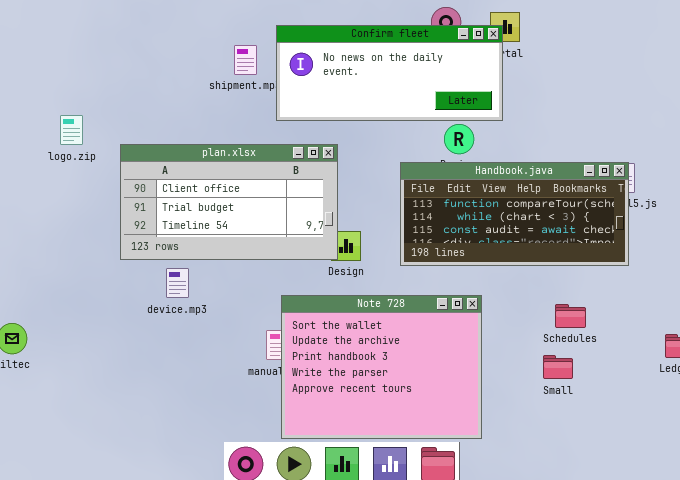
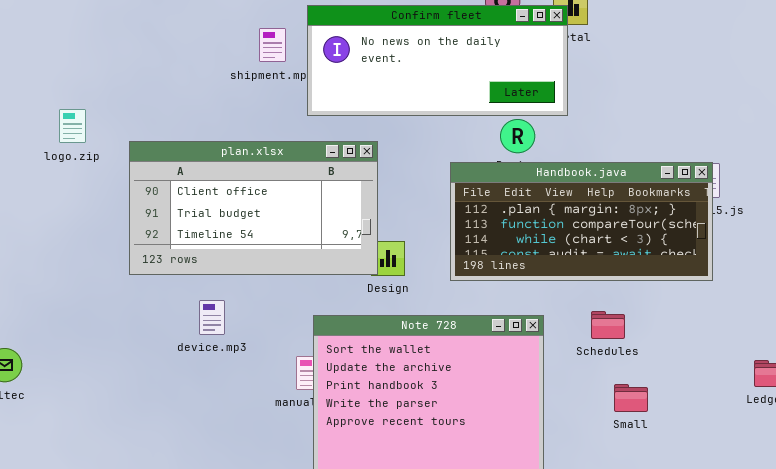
Handbook.java: [400,162,629,266] -> [450,162,713,281], scrolled up 1 row
device.mp3: [166,268,189,298] -> [199,300,225,335], moved
Schedules: [555,304,586,328] -> [591,311,625,339], moved

